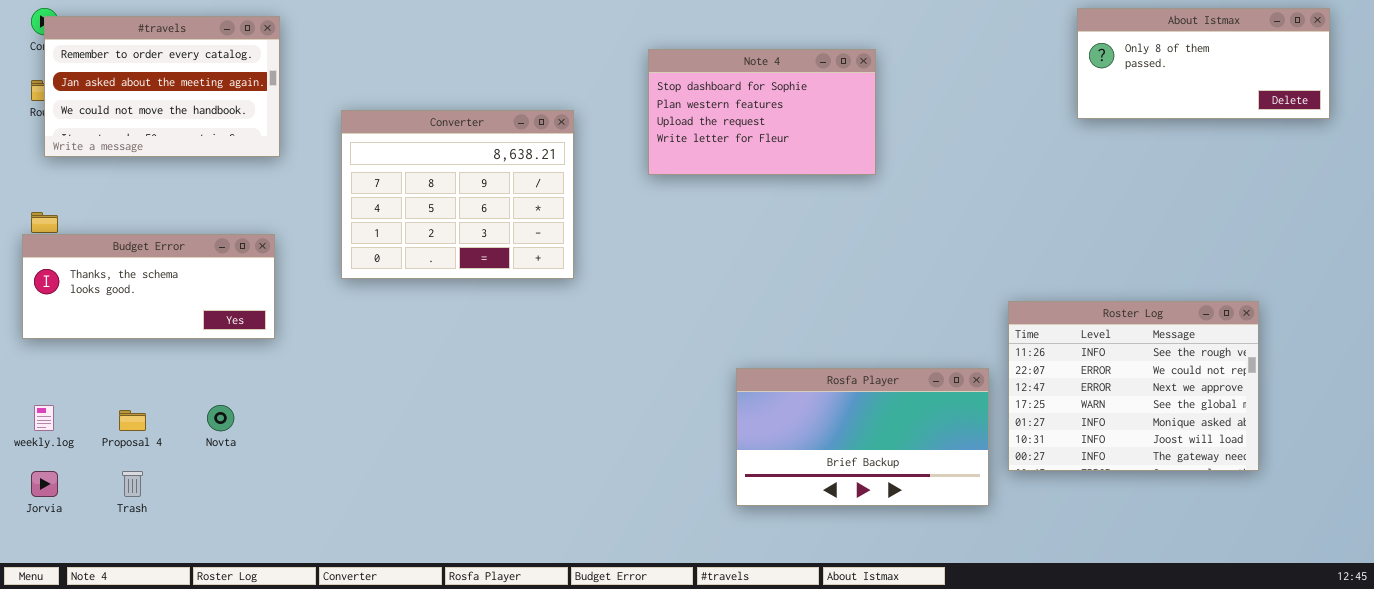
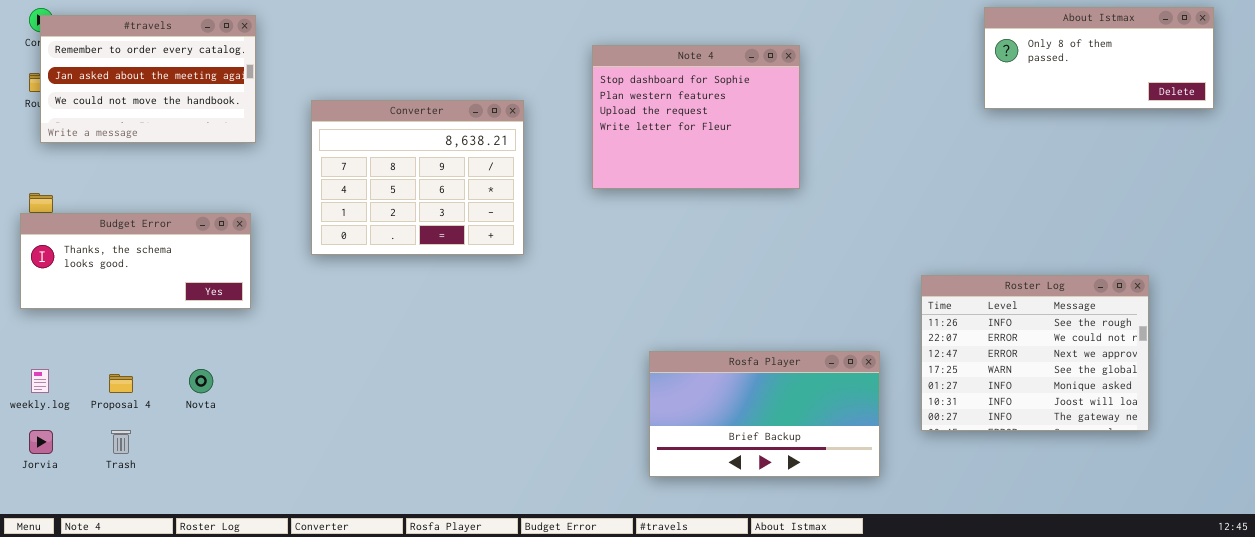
Note 4: [648,49,876,175] -> [592,45,800,189], resized
Rosfa Player: [736,368,989,506] -> [649,351,880,477], moved

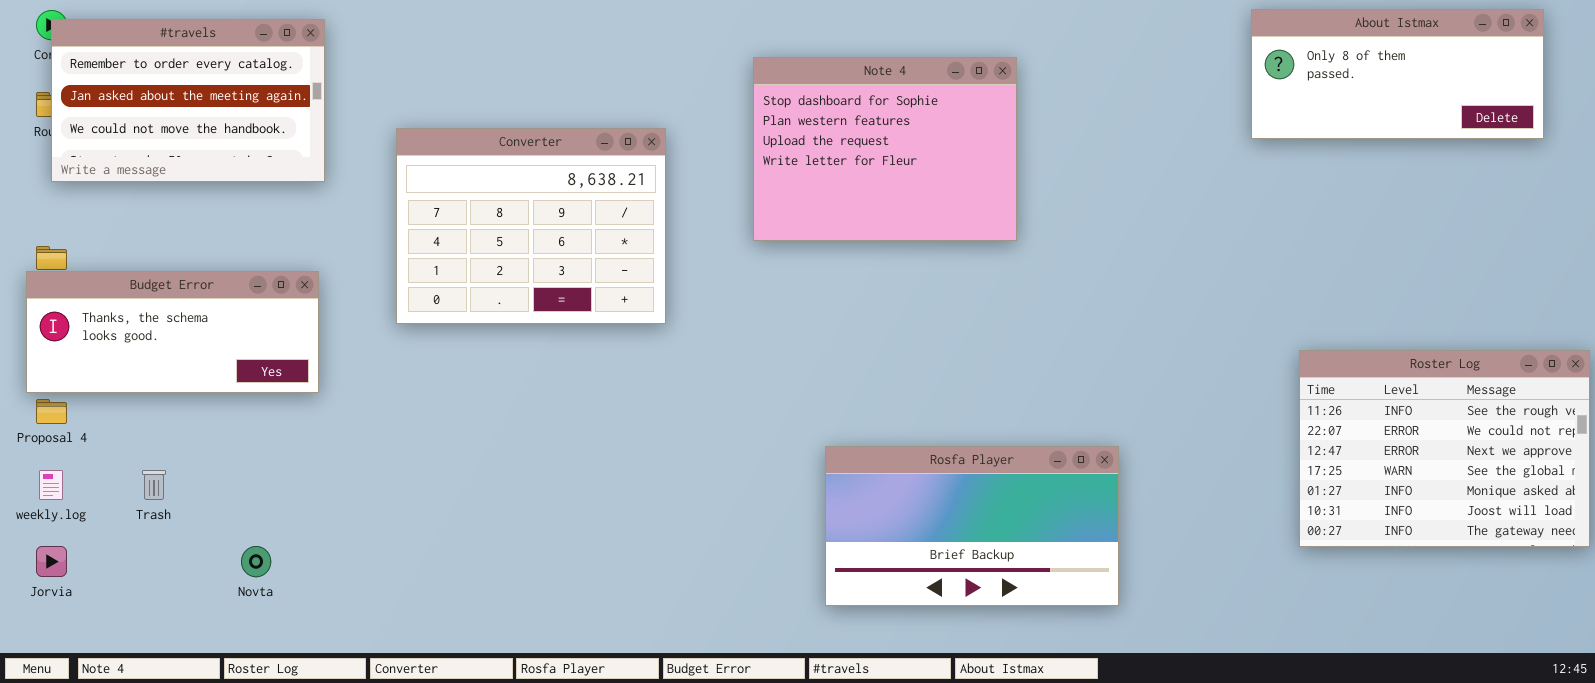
Roster Log: [921,275,1149,431] -> [1299,350,1590,547], moved
Novta: [189,369,213,393] -> [241,546,271,577], moved
Proposal 4: [109,374,133,393] -> [36,399,67,424], moved
Trash: [111,430,131,454] -> [142,470,166,500], moved

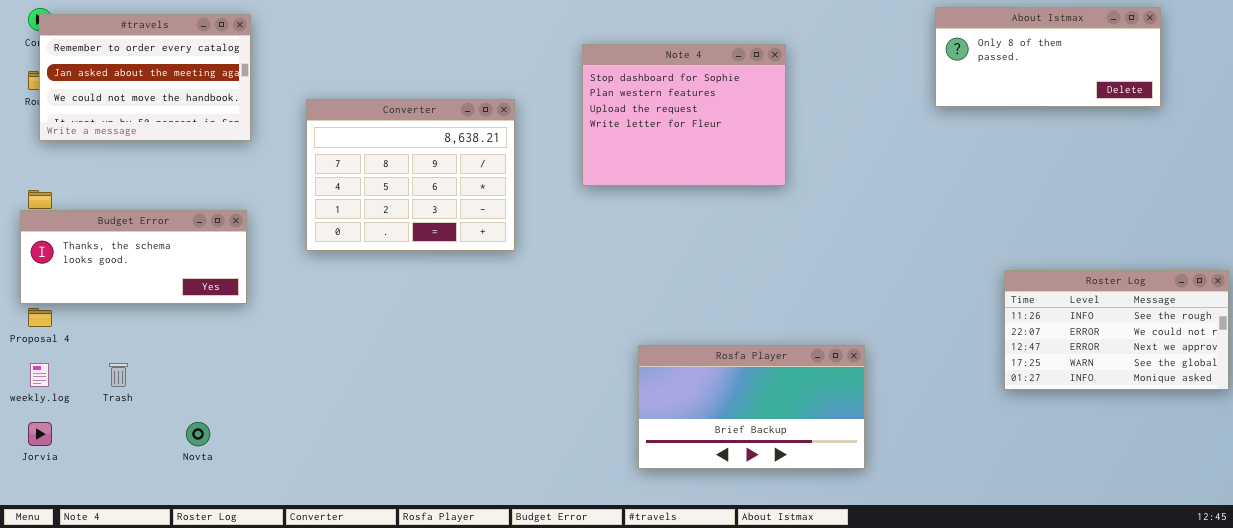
About Istmax: [1251,9,1544,139] -> [935,7,1161,107], moved
Roster Log: [1299,350,1590,547] -> [1004,270,1229,390], resized

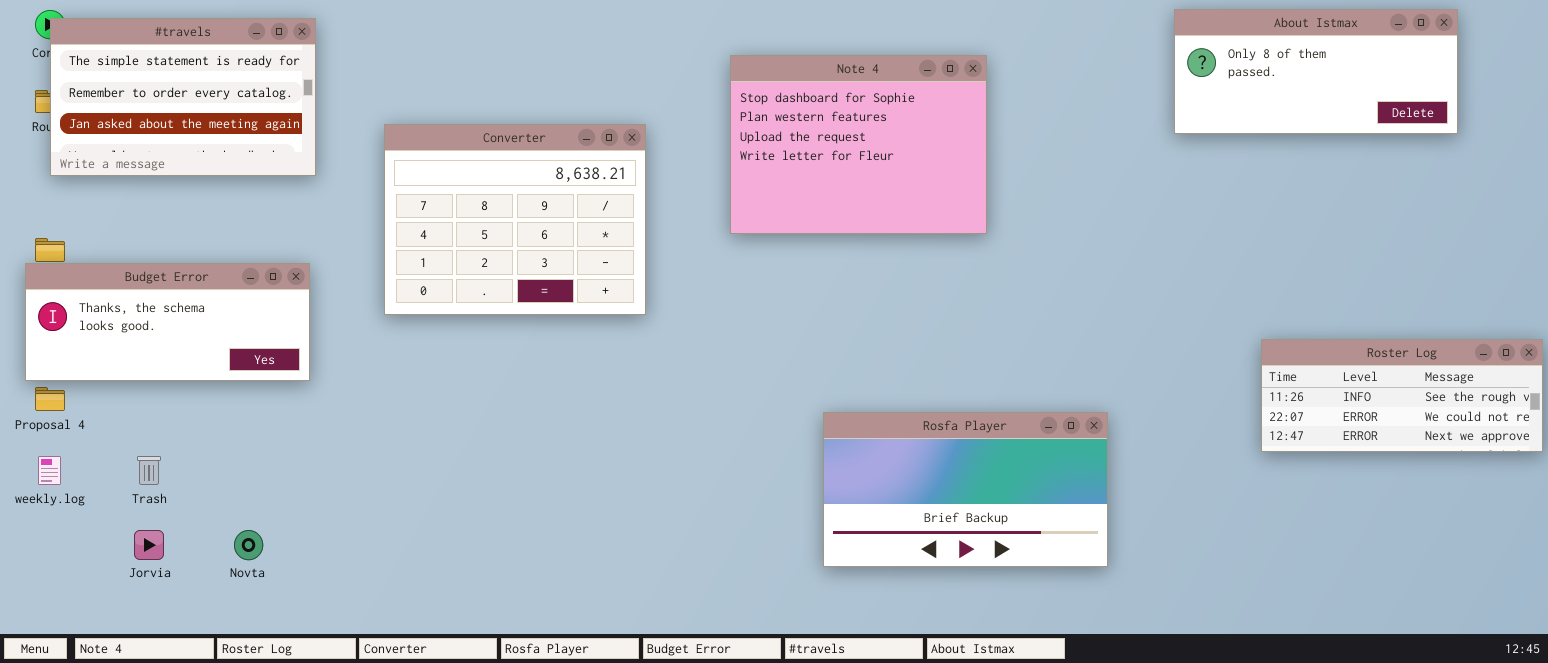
#travels: [39,14,251,141] -> [50,18,316,176], scrolled up 1 row
Roster Log: [1004,270,1229,390] -> [1261,339,1543,452], resized
Rosfa Player: [638,345,865,469] -> [823,412,1108,567], moved
Jorvia: [28,422,52,446] -> [134,530,164,560], moved

